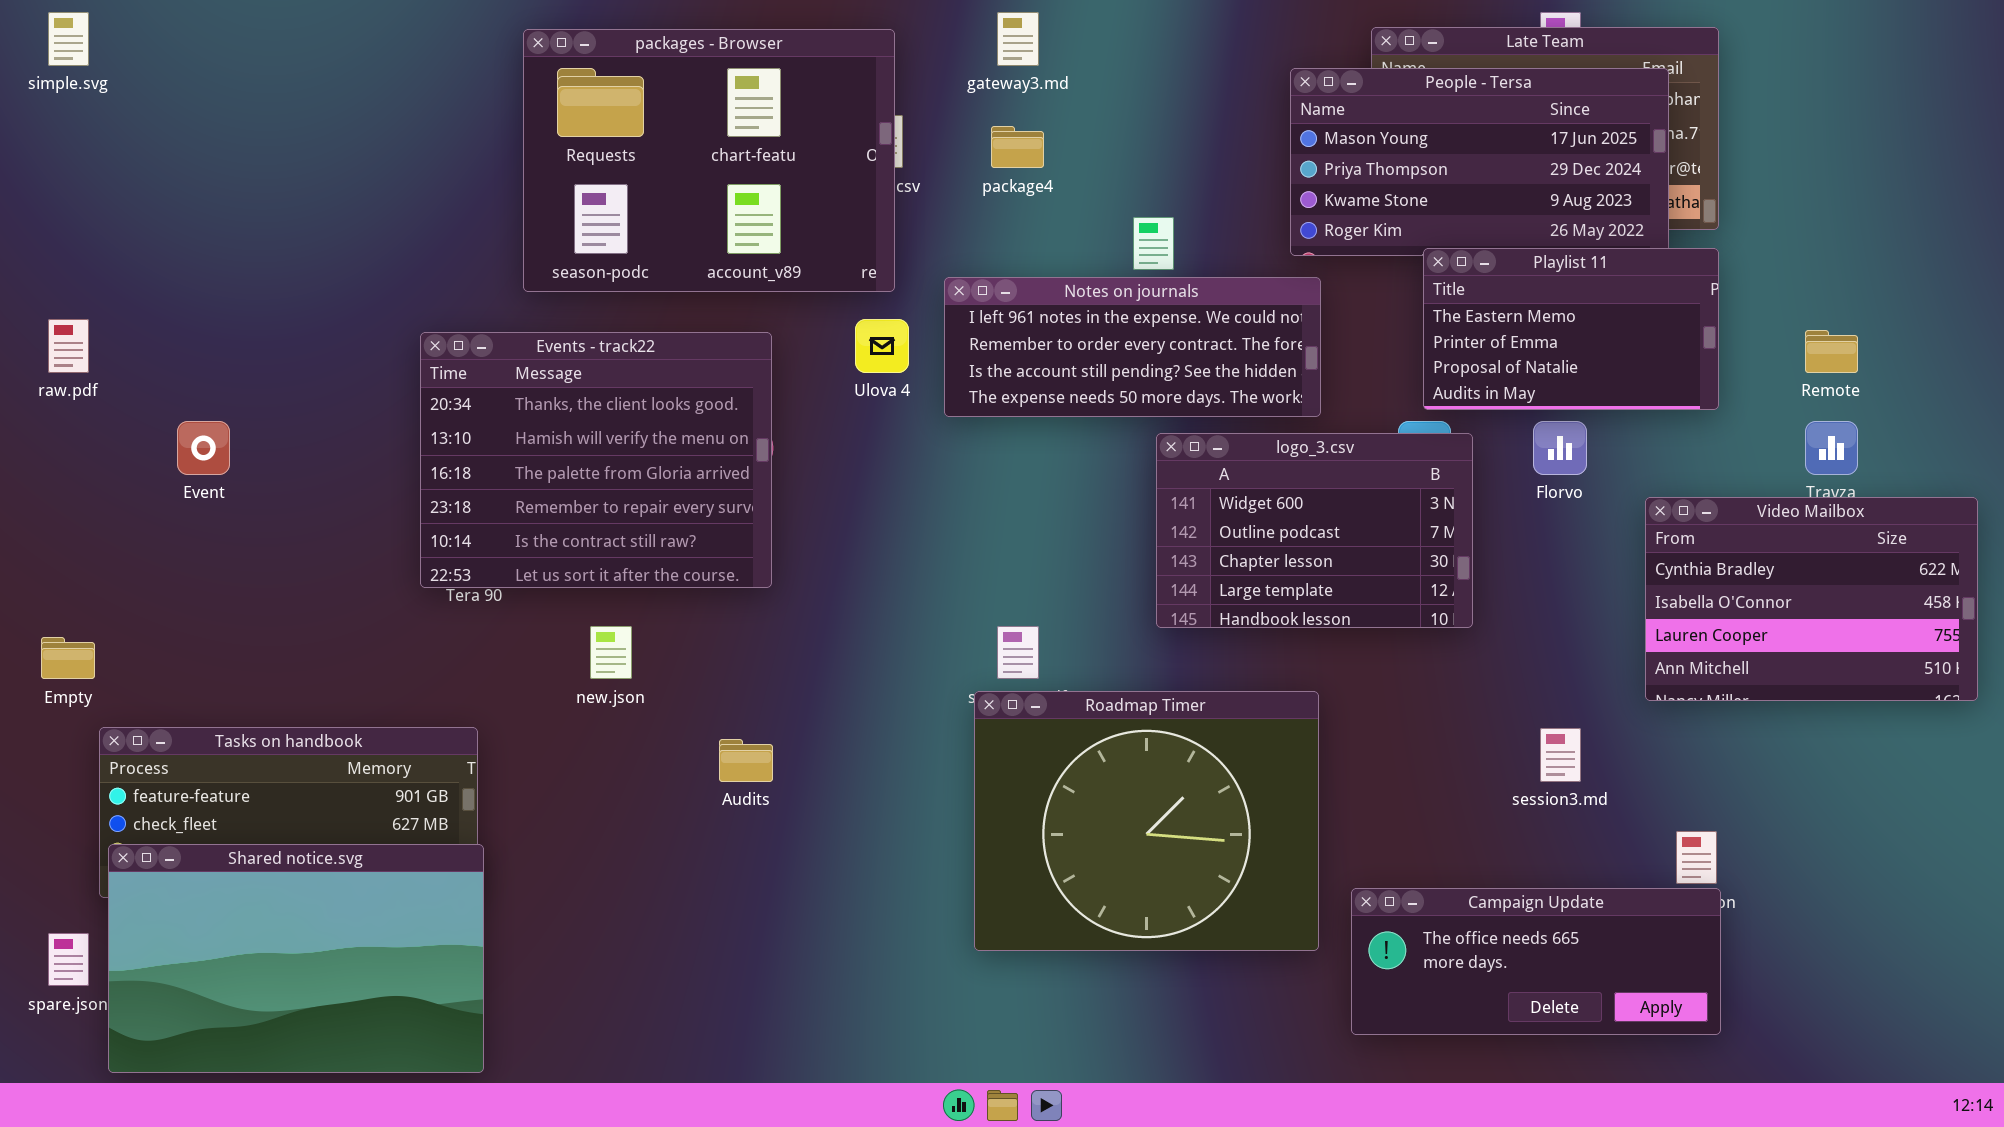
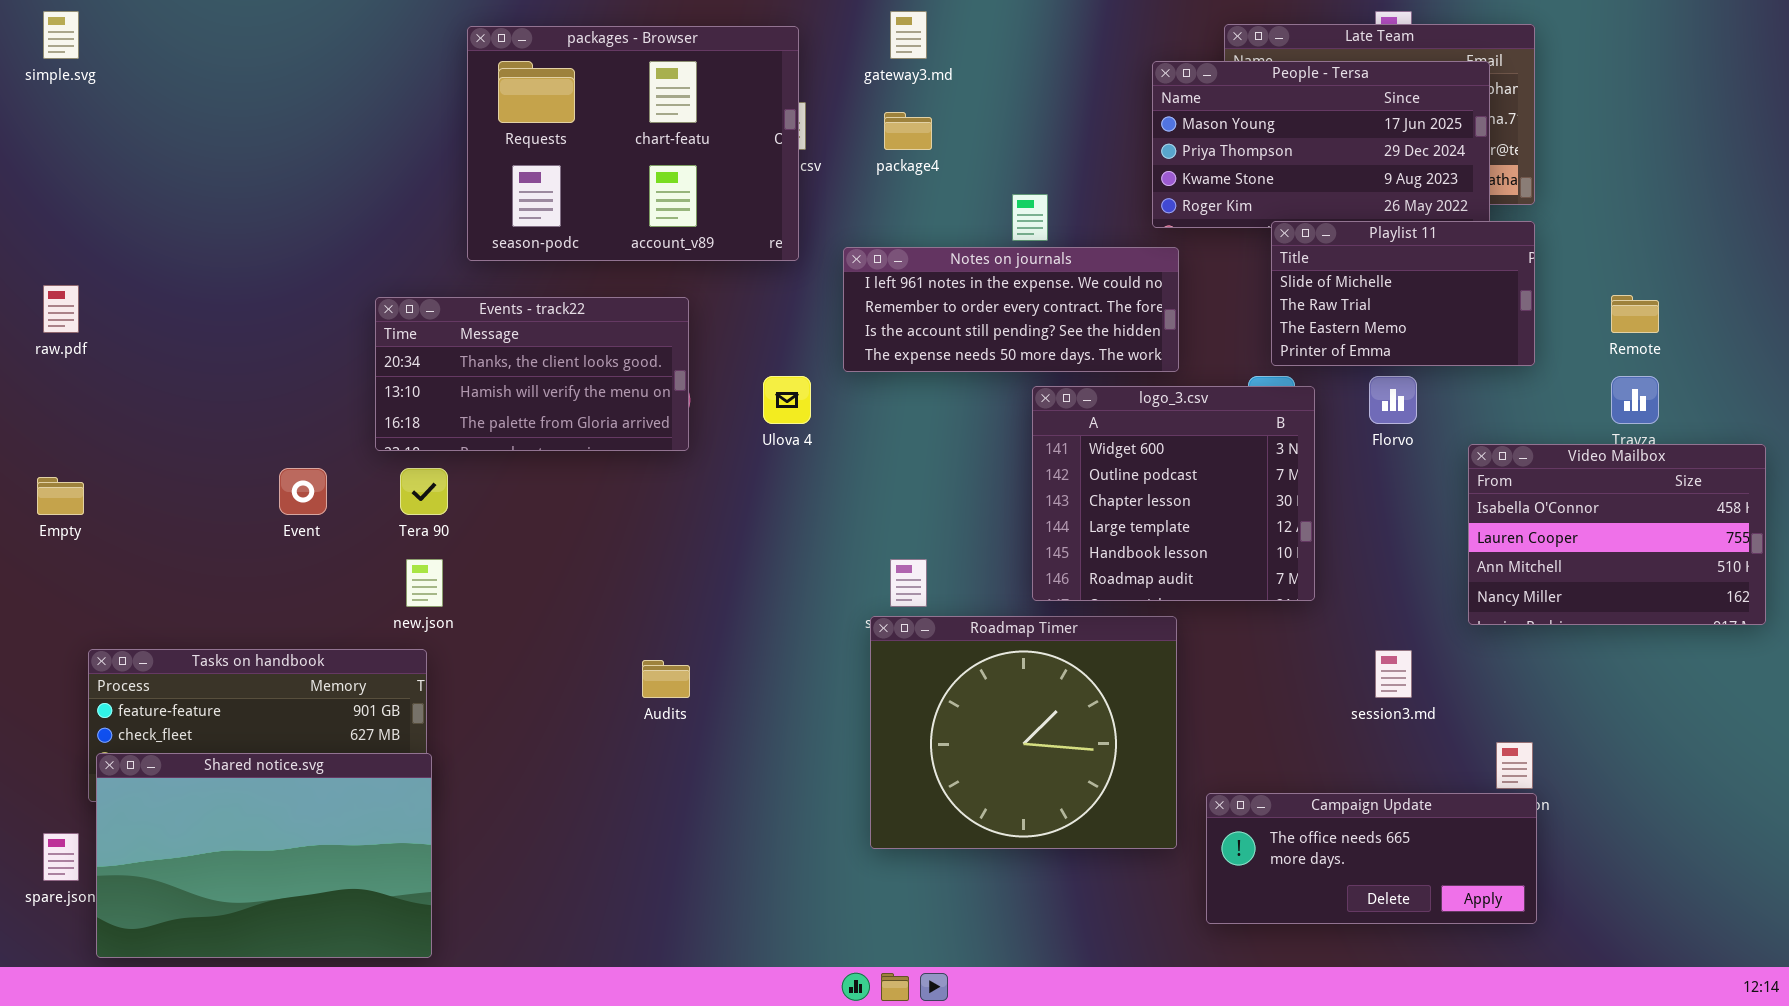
Playlist 11: [1423,248,1719,410] -> [1271,221,1535,366], scrolled up 2 rows
Ulova 4: [855,319,909,373] -> [763,376,811,424], moved
Events - track22: [420,332,772,588] -> [375,297,689,451], resized
Event: [177,421,230,475] -> [279,468,327,515], moved
logo_3.csv: [1156,433,1473,628] -> [1032,386,1315,601], resized
Video Mailbox: [1645,497,1978,701] -> [1468,444,1766,625], scrolled down 1 row
new.json: [590,626,632,679] -> [406,559,443,607], moved
Empty: [41,637,95,679] -> [37,477,84,515], moved

